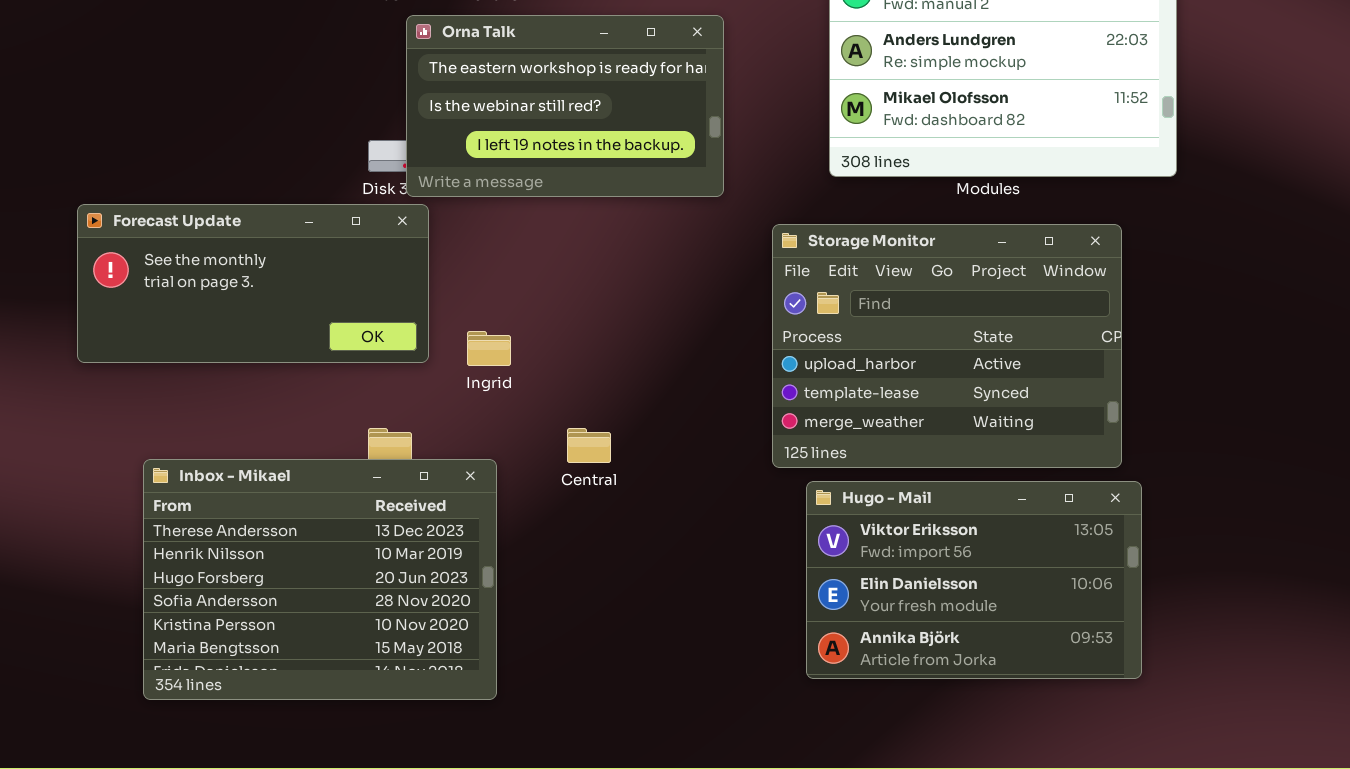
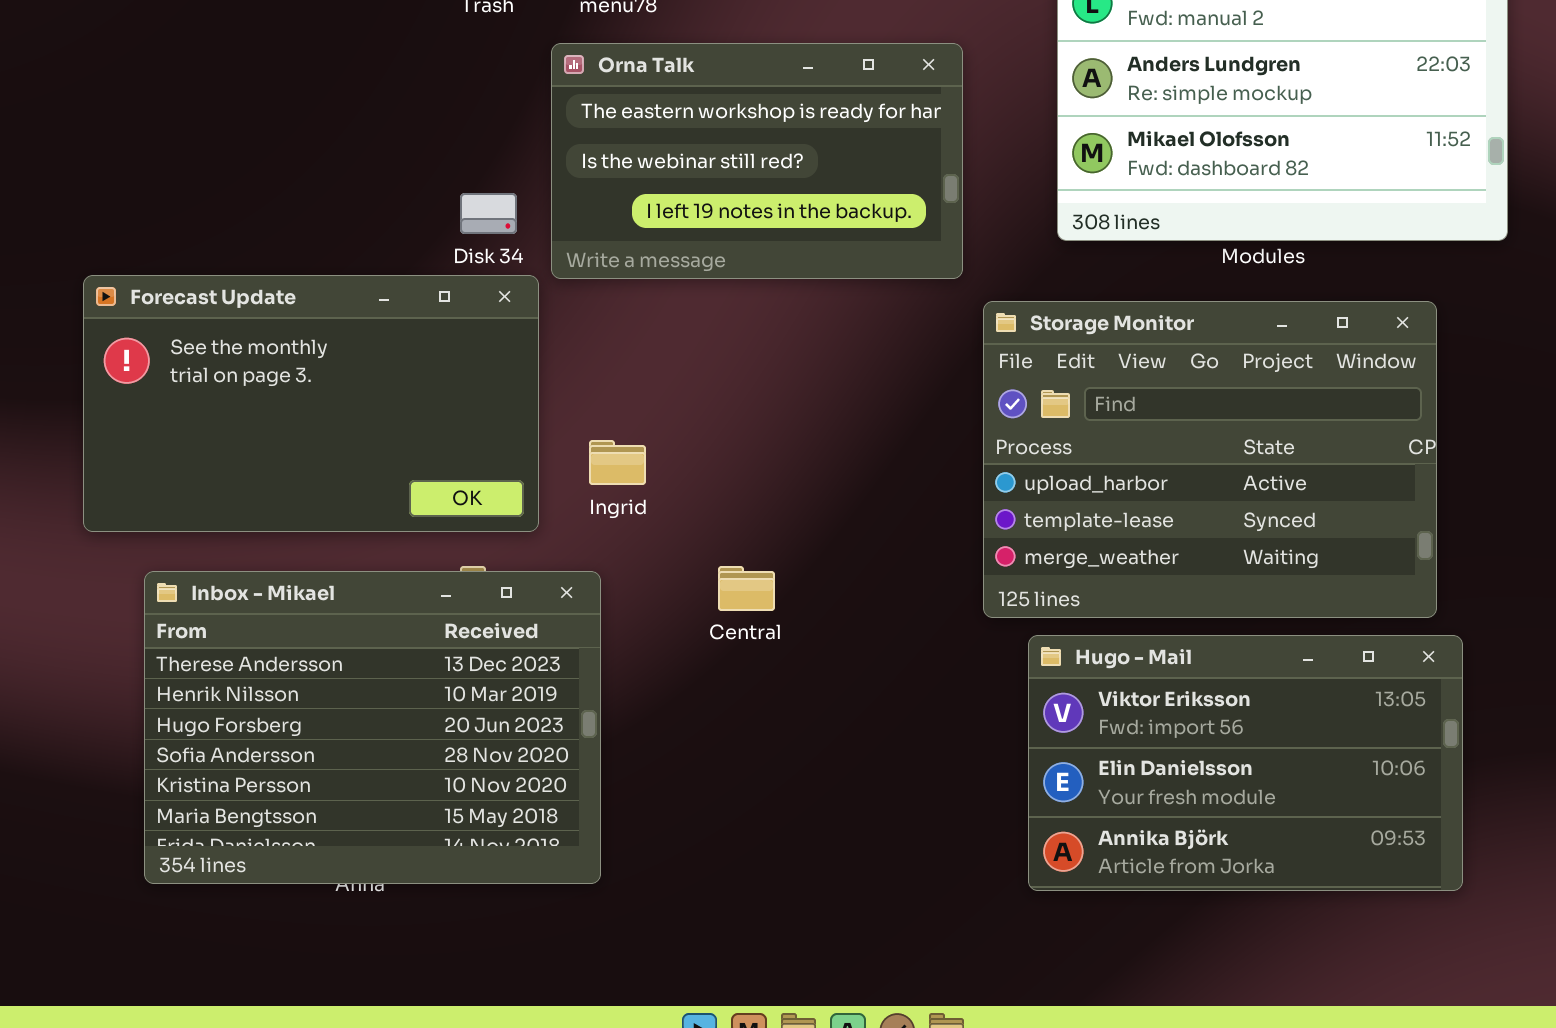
Orna Talk: [406,15,724,197] -> [551,43,963,279], moved
Forecast Update: [77,204,429,363] -> [83,275,539,532], resized
Inbox - Mikael: [143,459,497,700] -> [144,571,601,884], moved

